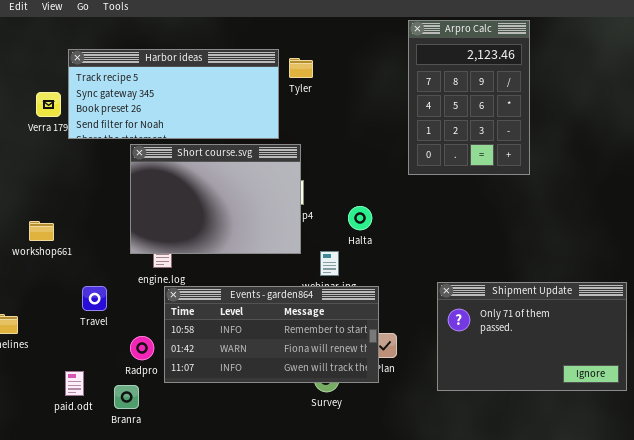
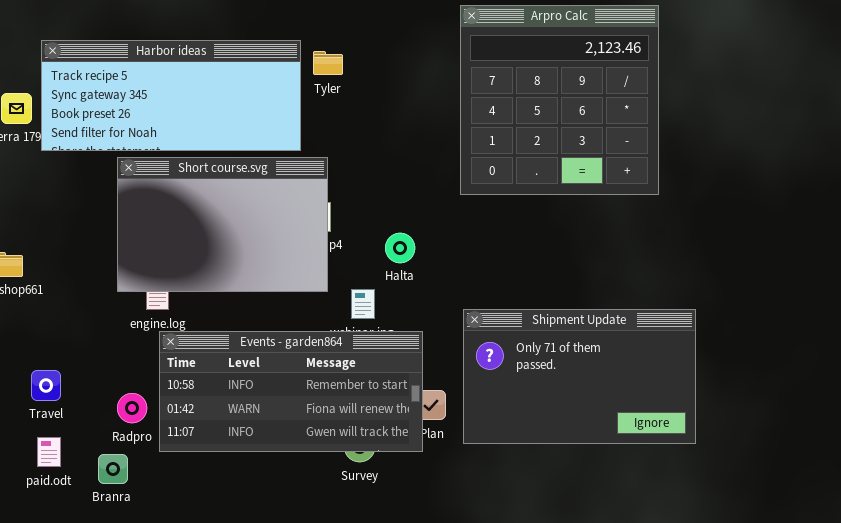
Arpro Calc: [408,20,530,175] -> [460,5,659,195], resized
Shipment Update: [437,282,627,391] -> [463,309,696,444], moved
Travel: [82,286,107,311] -> [31,370,61,401], moved

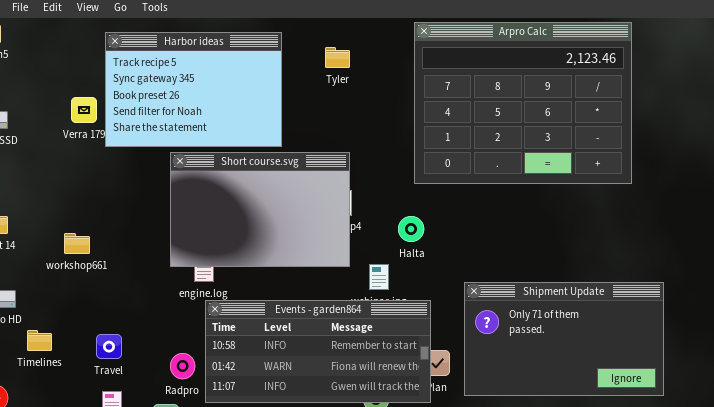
Arpro Calc: [460,5,659,195] -> [414,22,632,184], resized
Harbor ideas: [41,40,301,151] -> [105,32,282,147], resized
Tyler: [313,51,343,75] -> [325,47,350,68], moved

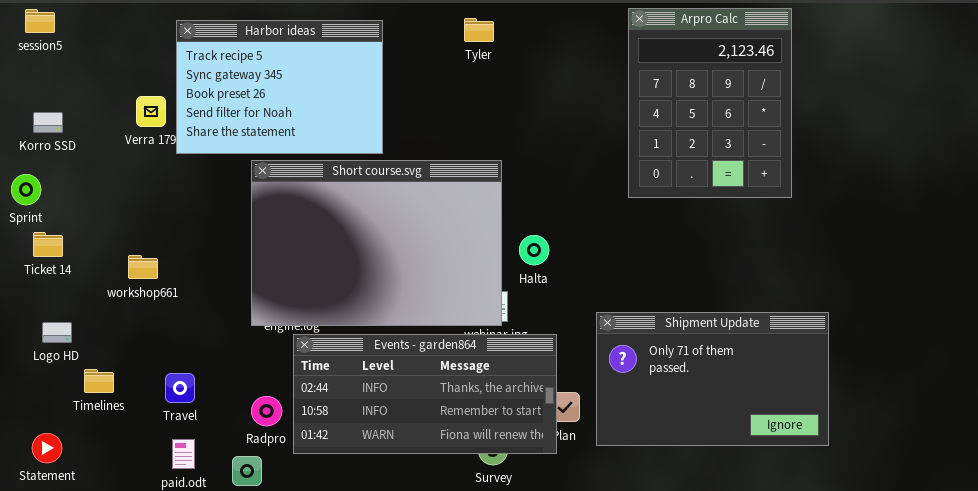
Arpro Calc: [414,22,632,184] -> [628,8,792,198], resized
Tyler: [325,47,350,68] -> [464,18,494,42], moved
Short course.svg: [170,152,350,267] -> [251,160,502,326], resized
Events - garden864: [205,300,431,403] -> [293,334,557,454], scrolled up 1 row

